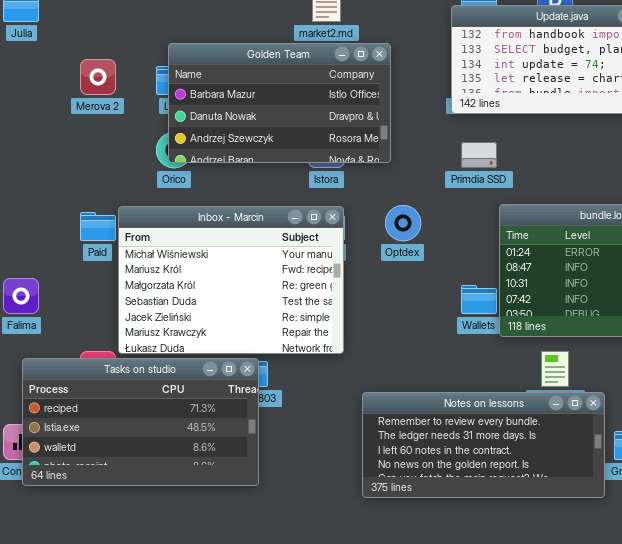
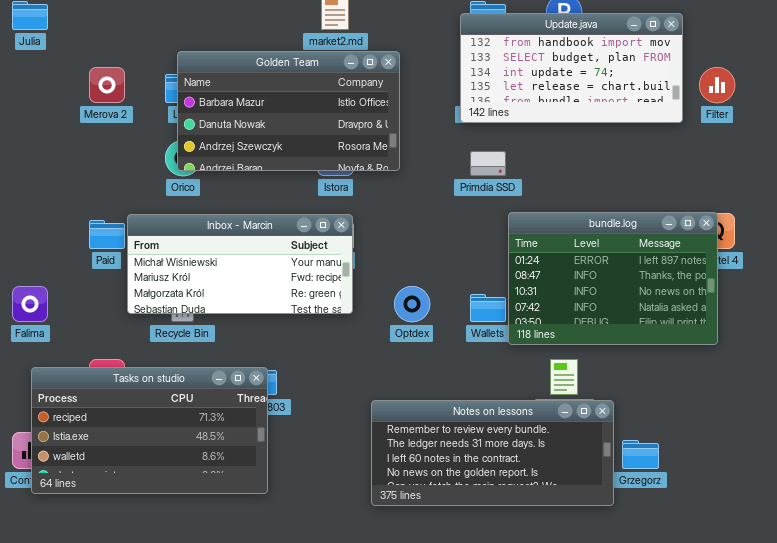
Optdex: [385,205,421,241] -> [394,286,430,322], moved
Inbox - Marcin: [118,206,344,354] -> [127,214,353,314], resized

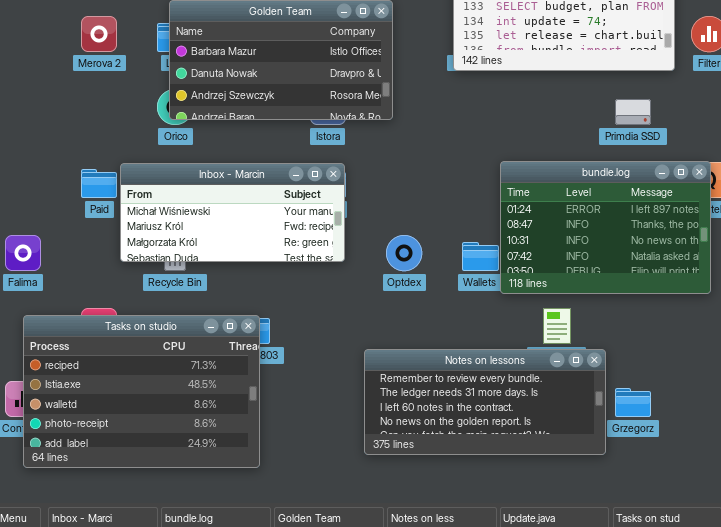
Primdia SSD: [470,151,506,176] -> [615,99,651,125], moved
Tasks on studio: [31,367,268,494] -> [23,315,260,468], resized

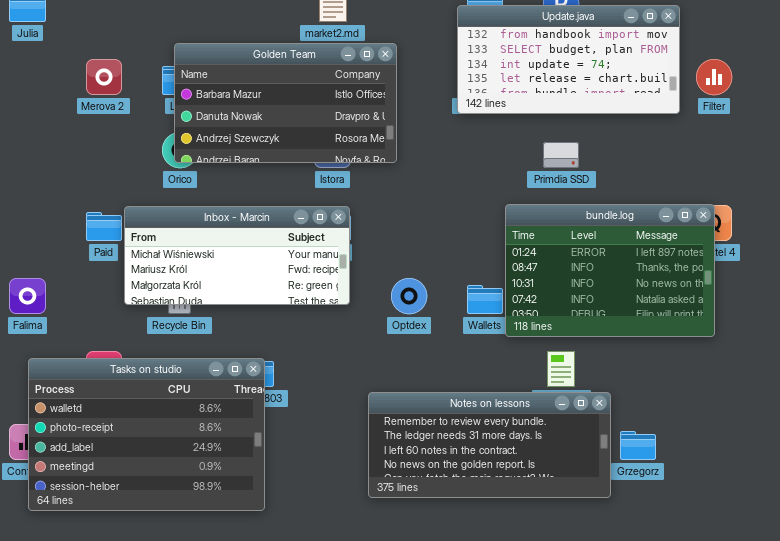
Primdia SSD: [615,99,651,125] -> [543,142,579,168], moved
Tasks on studio: [23,315,260,468] -> [28,358,265,511], scrolled down 2 rows

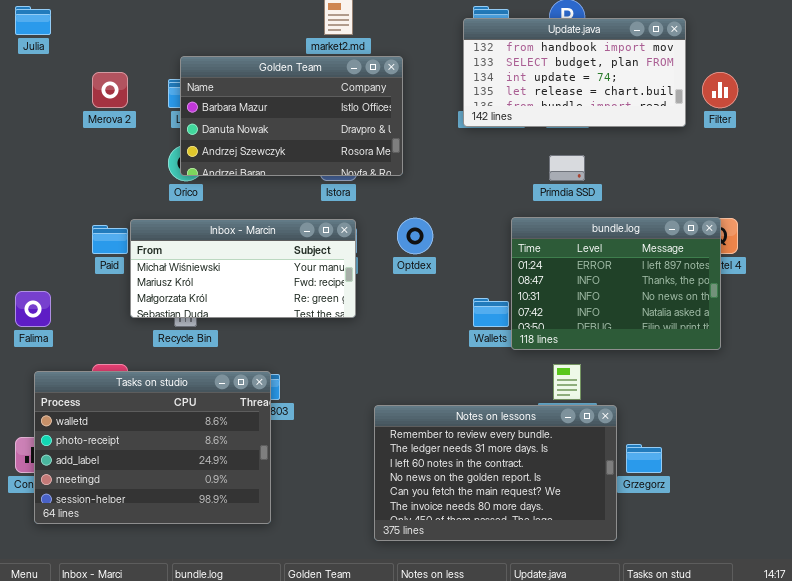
Optdex: [391,278,427,314] -> [397,218,433,254], moved
Notes on lessons: [368,392,611,498] -> [374,405,617,541], resized

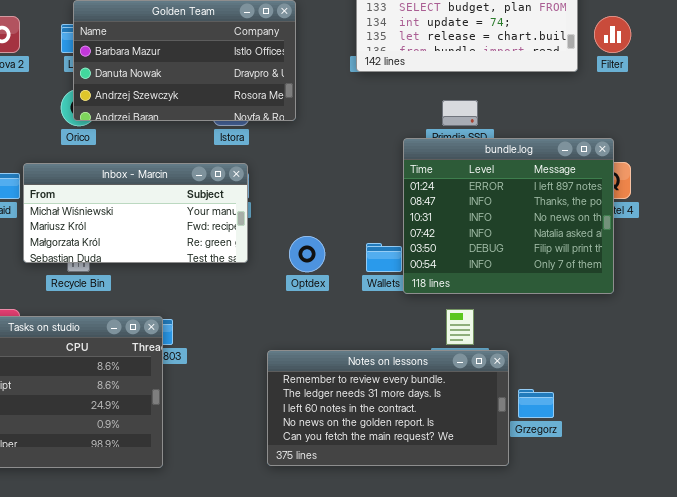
bundle.log: [511,217,721,350] -> [403,138,614,294], resized
Optdex: [397,218,433,254] -> [289,236,325,272], moved
Notes on lessons: [374,405,617,541] -> [267,350,509,466], resized

